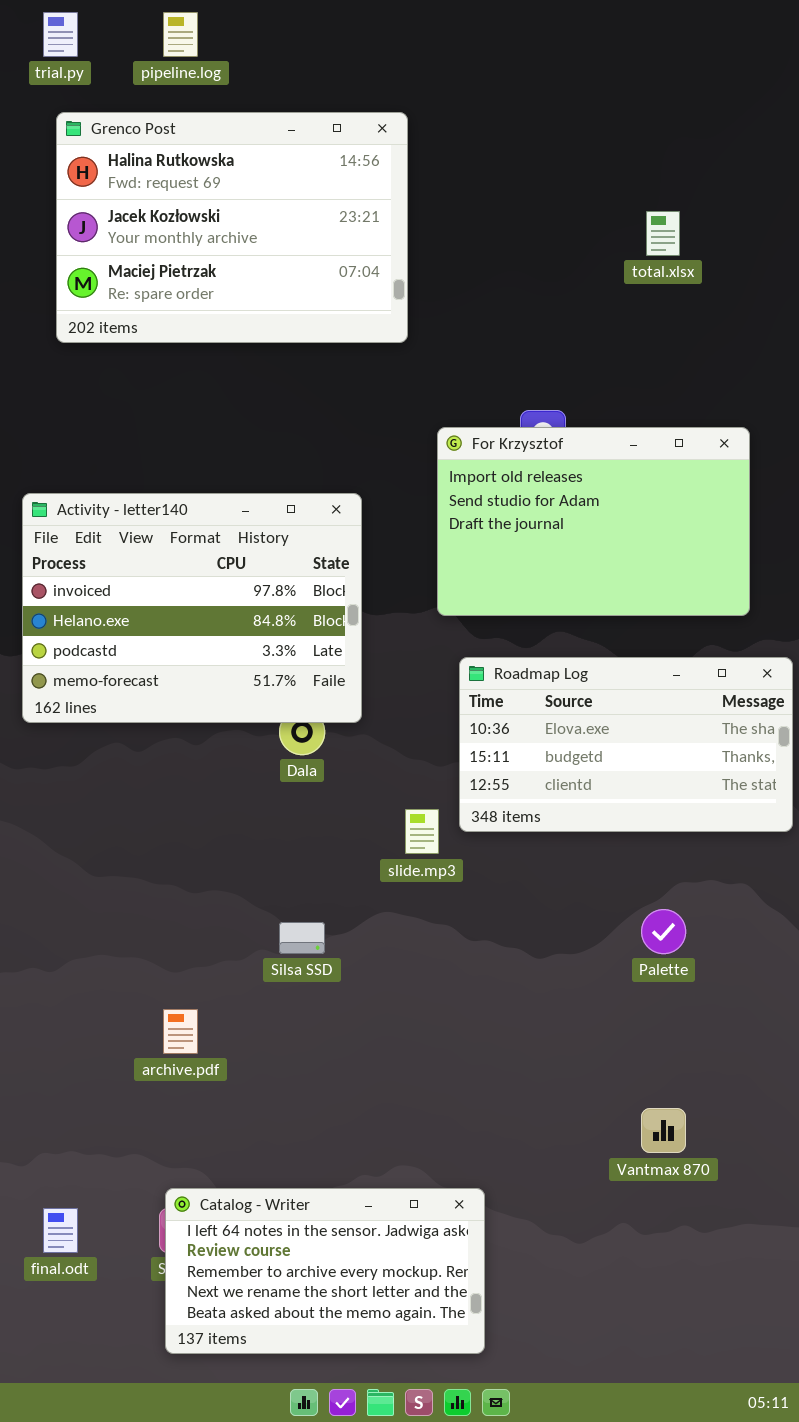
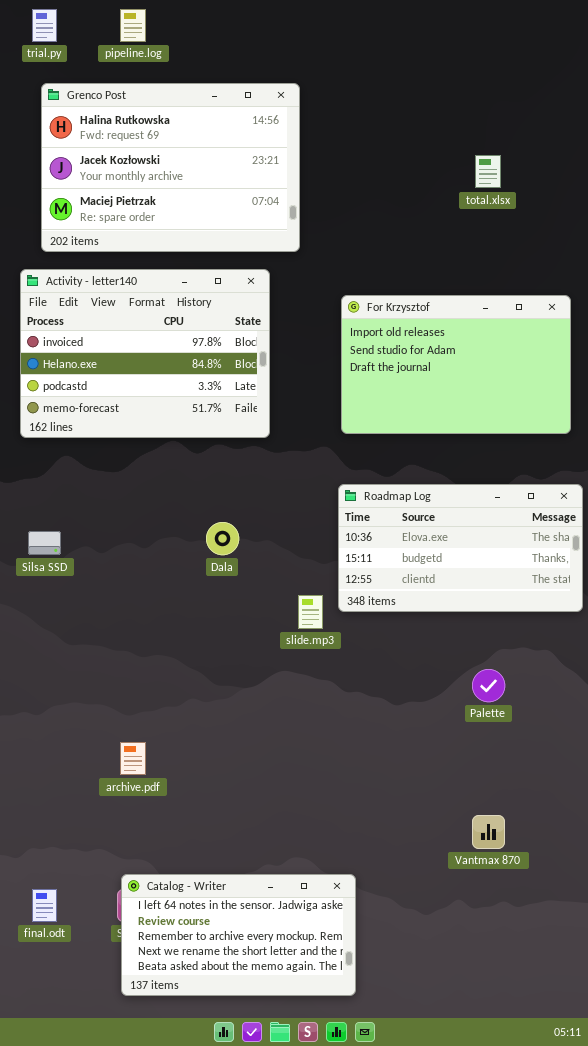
For Krzysztof: [437,427,750,616] -> [341,295,571,434], moved
Activity - letter140: [22,493,362,723] -> [20,269,270,438], moved
Silsa SSD: [279,922,325,954] -> [28,531,61,555], moved

